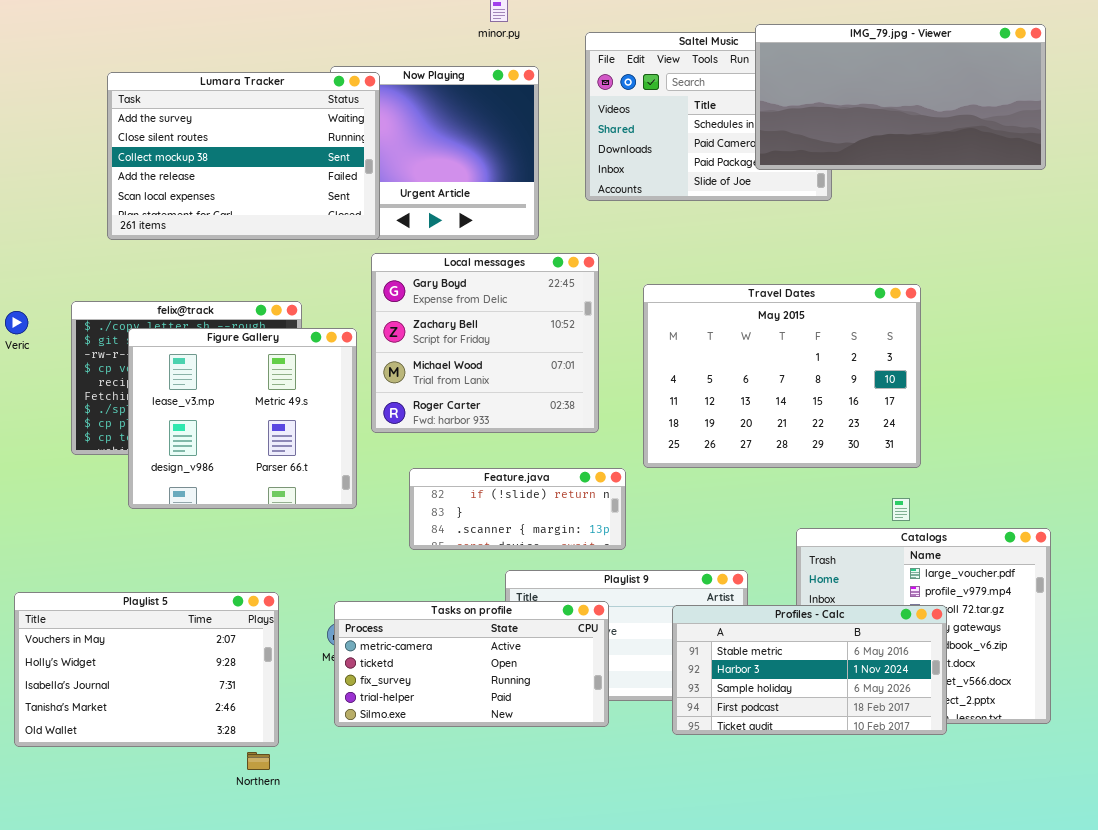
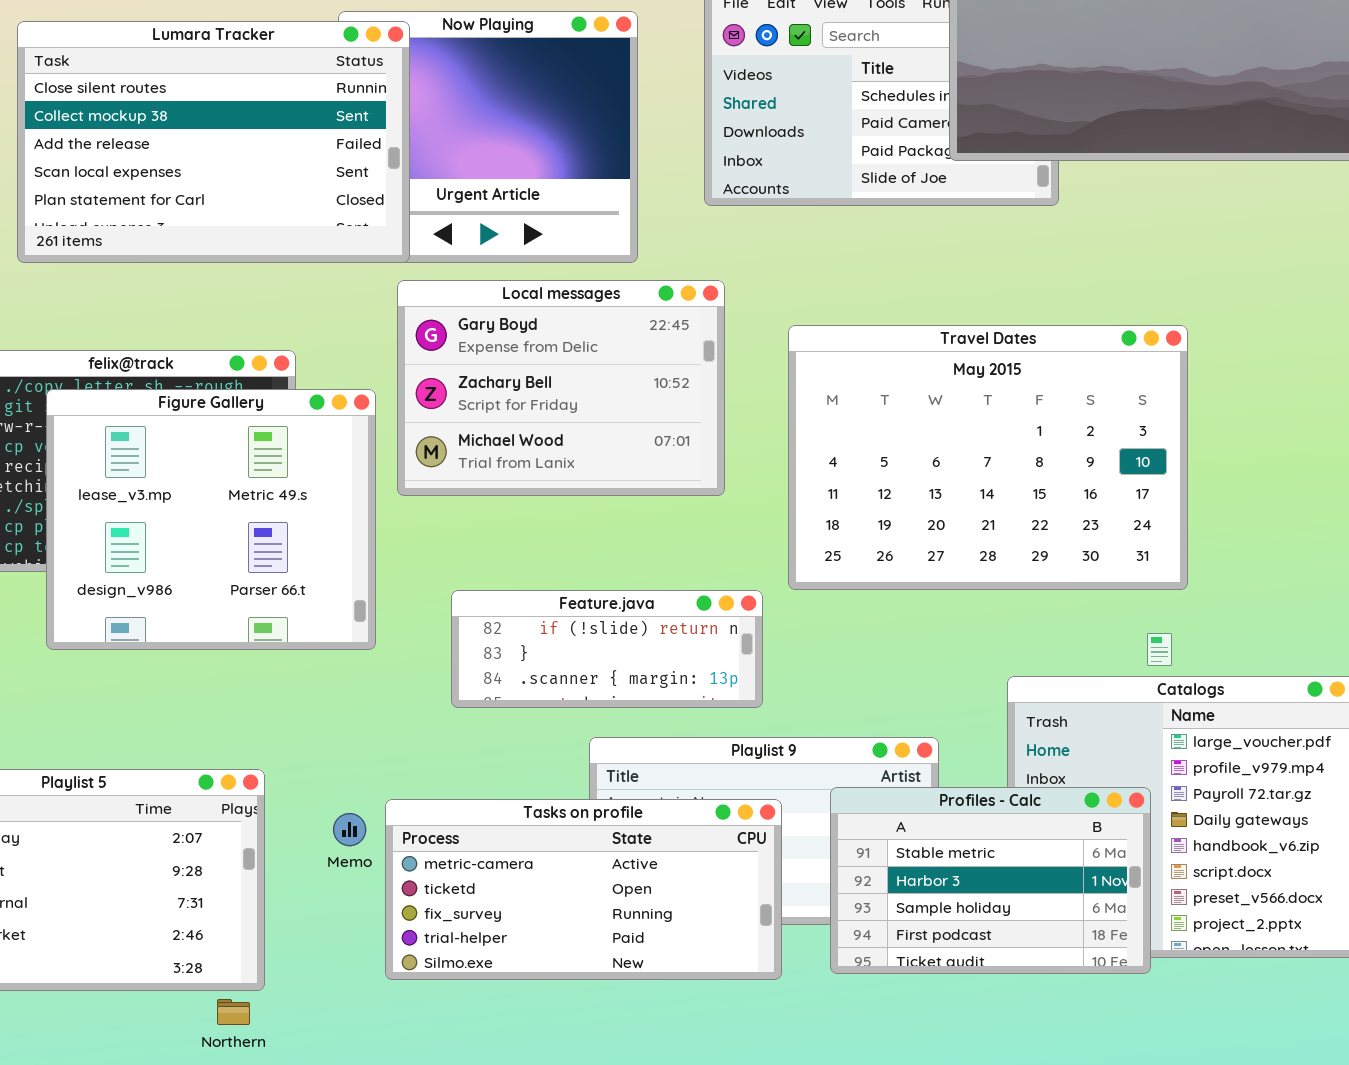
Lumara Tracker: [107,72,380,240] -> [17,21,410,263], scrolled down 1 row
Local messages: [371,253,599,433] -> [397,280,725,496], resized
Tasks on profile: [334,601,609,727] -> [385,799,782,980], moved
Profiles - Calc: [672,605,947,735] -> [830,787,1151,974], resized

